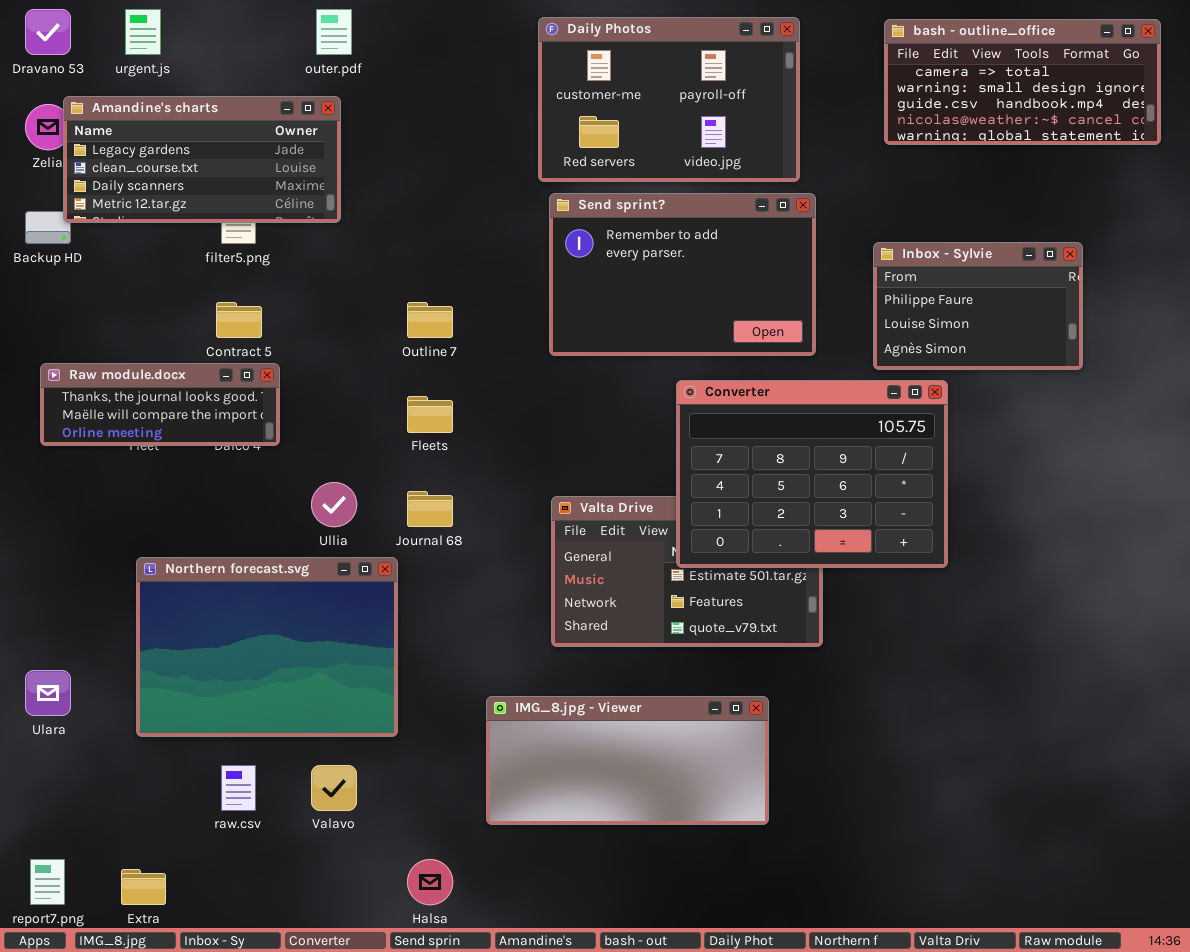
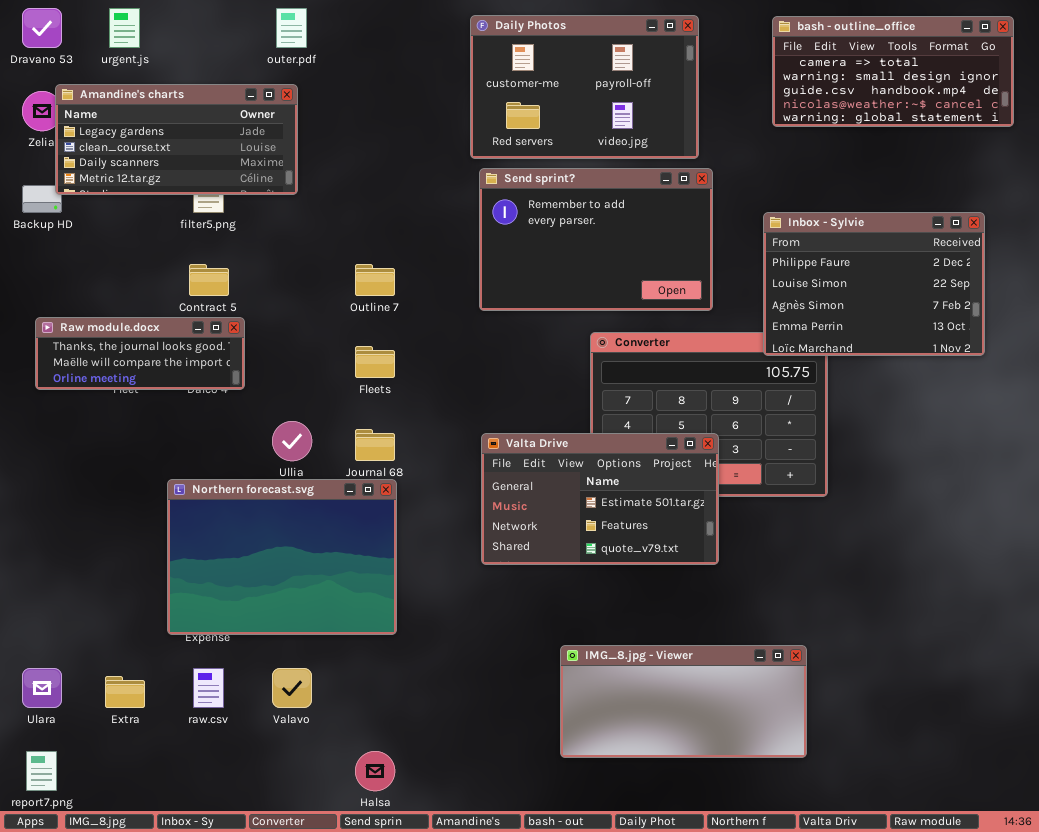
Inbox - Sylvie: [873,242,1083,370] -> [763,212,985,356], resized
Valta Drive: [551,496,823,647] -> [481,433,719,565], raised
Northern forecast.svg: [136,557,398,737] -> [167,479,397,635], moved
Ulara: [25,670,71,716] -> [22,668,62,708], moved
IMG_8.jpg - Viewer: [486,696,769,825] -> [560,645,807,758], moved
Extra: [121,869,166,905] -> [105,676,145,708], moved

